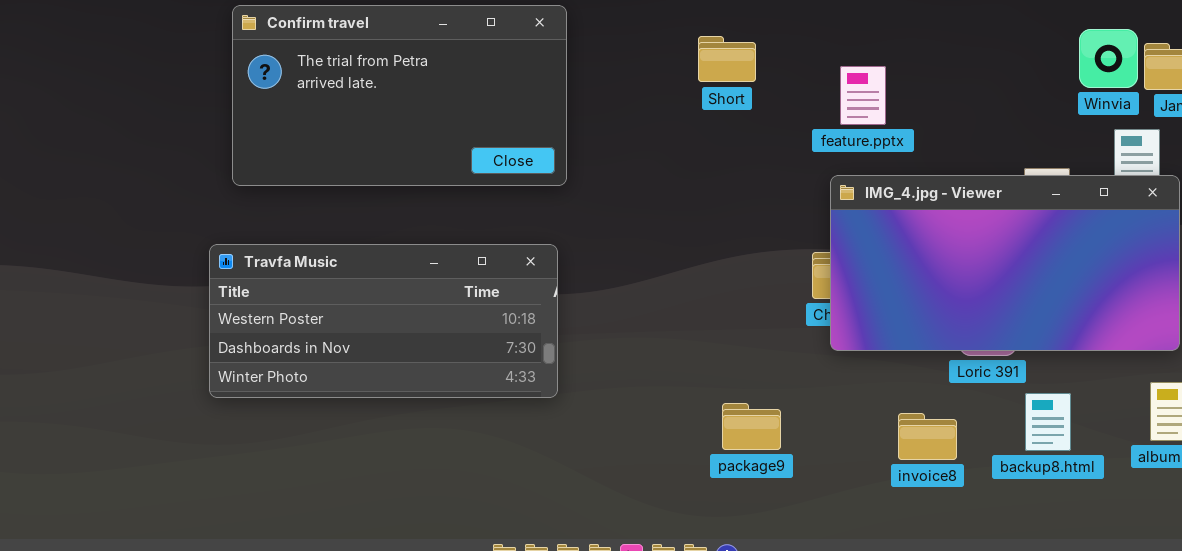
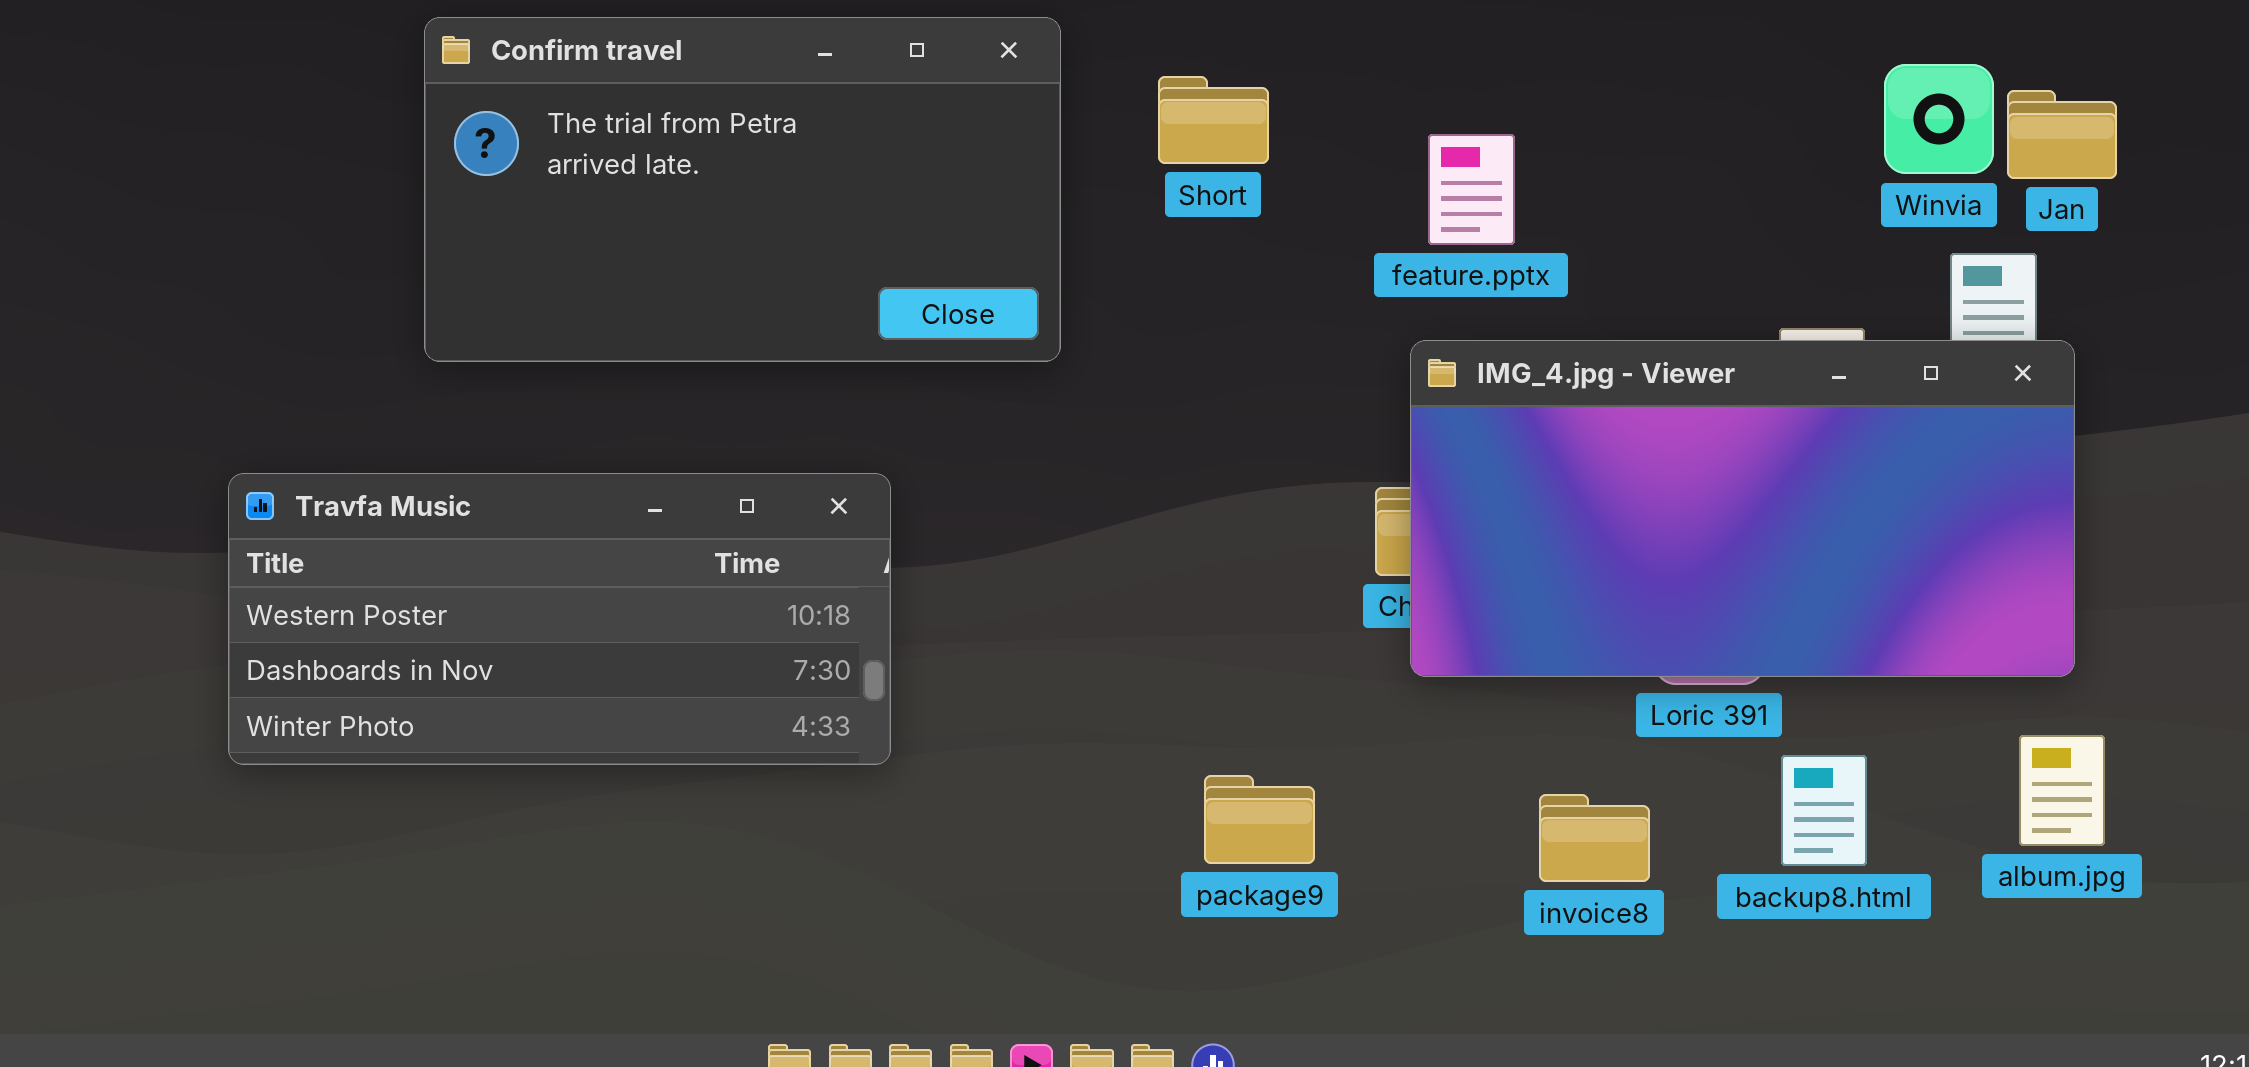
Confirm travel: [232,5,567,186] -> [424,17,1061,362], moved

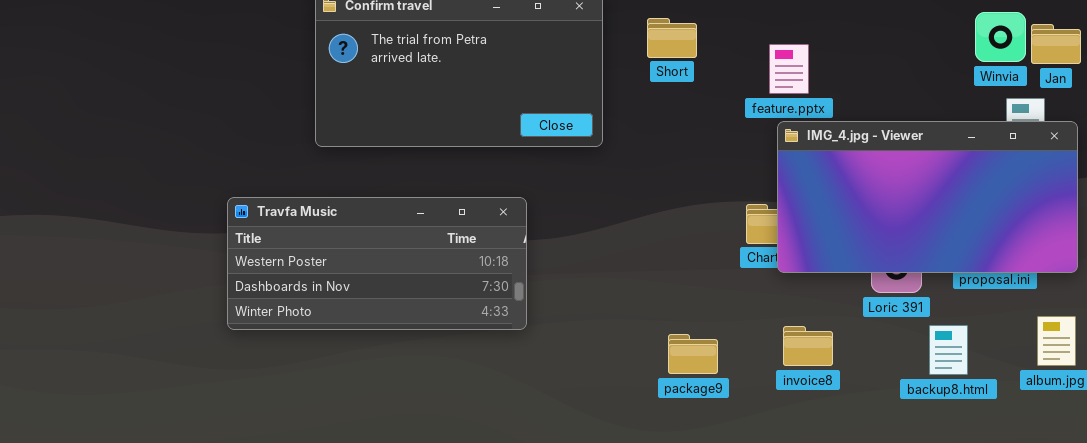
IMG_4.jpg - Viewer: [1410,340,2075,677] -> [777,121,1078,273], moved
invoice8: [1539,794,1650,882] -> [783,326,833,366], moved

